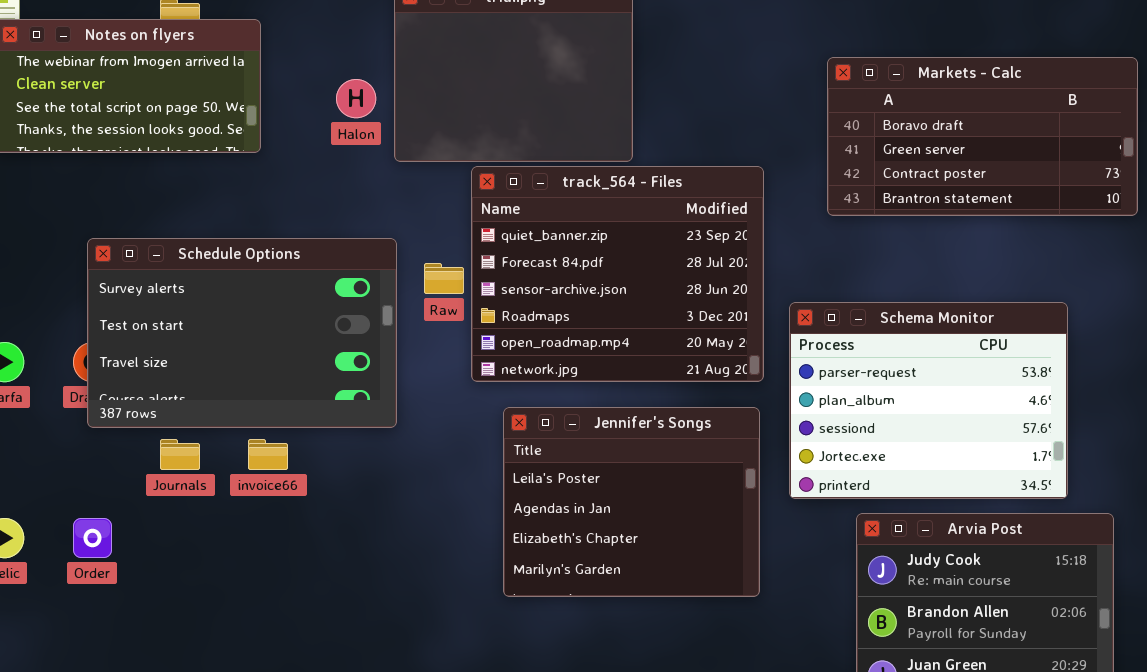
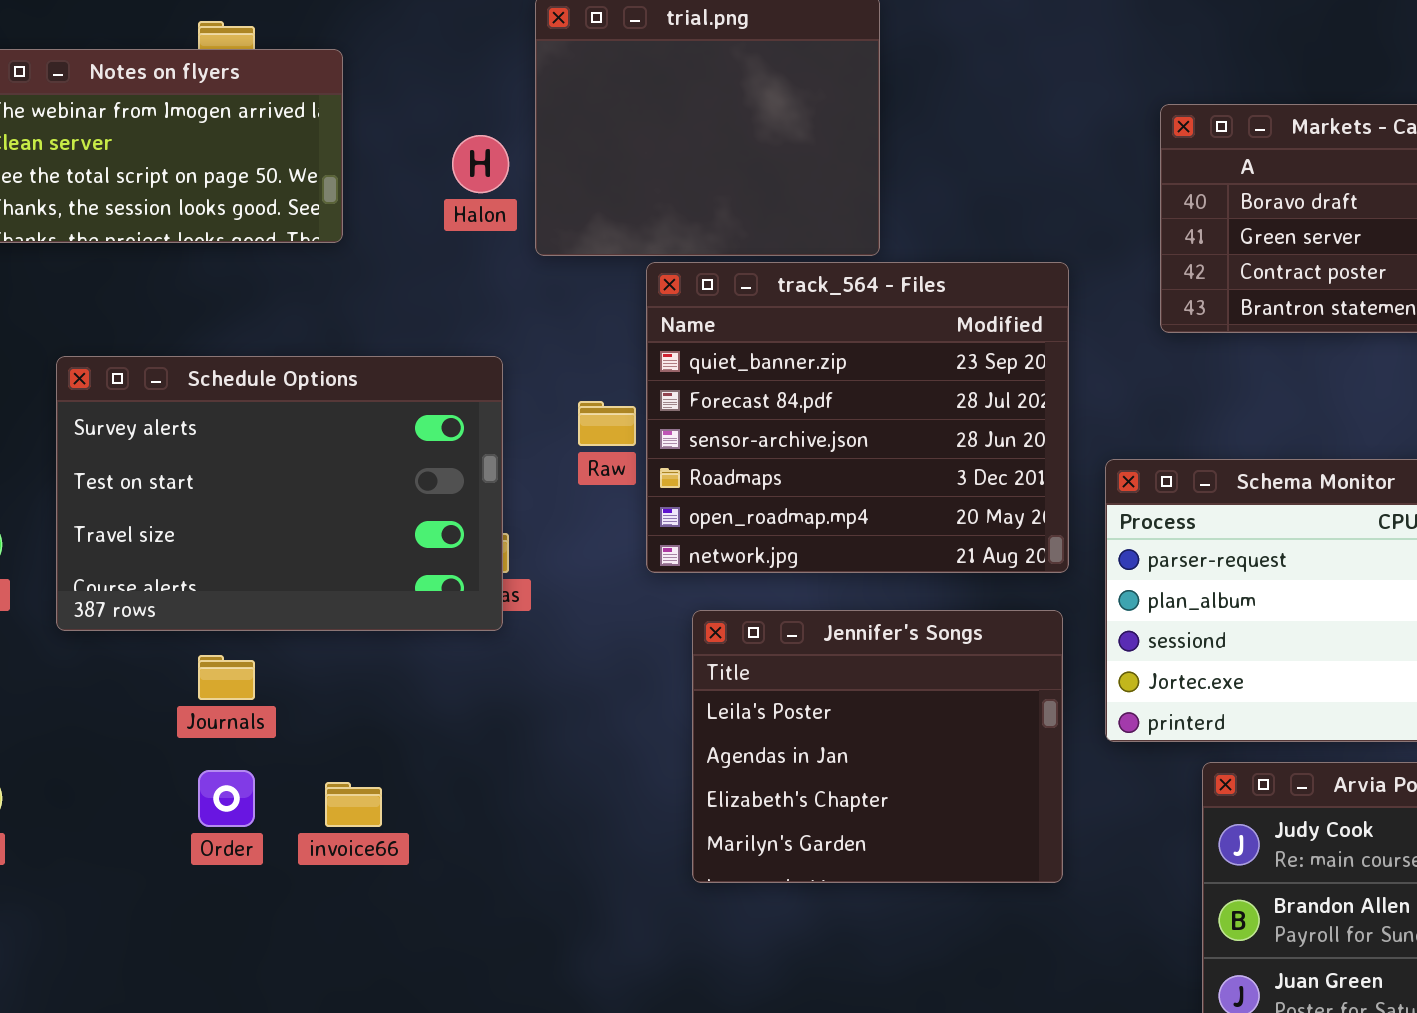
Schedule Options: [87,238,397,428] -> [56,356,503,631], moved
invoice66: [248,439,288,470] -> [325,782,382,827], moved
Order: [73,518,112,558] -> [198,770,255,827], moved

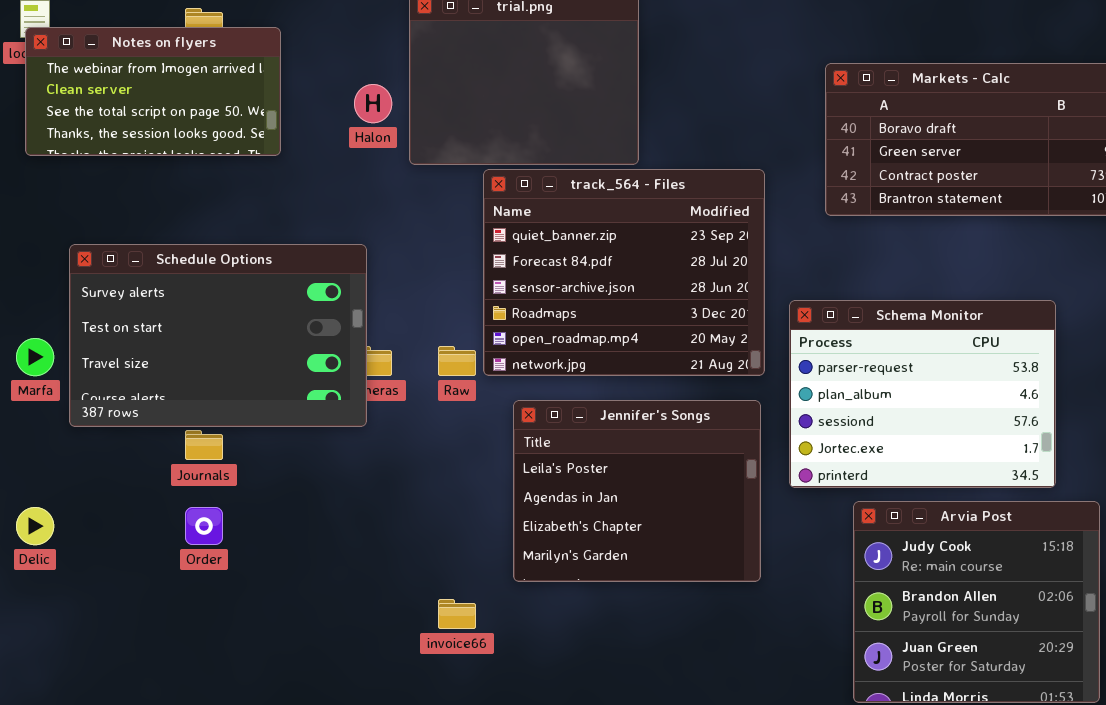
Schedule Options: [56,356,503,631] -> [69,244,367,427], moved
Raw: [578,401,636,446] -> [438,346,476,376], moved
invoice66: [325,782,382,827] -> [438,599,476,629], moved

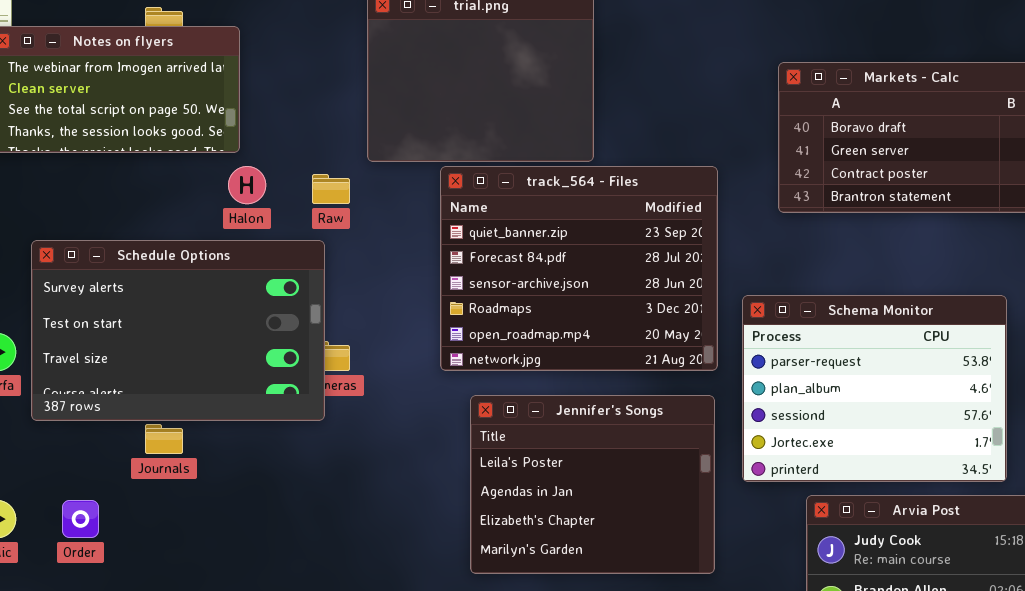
Halon: [354,84,392,123] -> [228,166,266,204], moved
Raw: [438,346,476,376] -> [312,174,350,204], moved
Order: [185,507,223,545] -> [62,500,99,538], moved

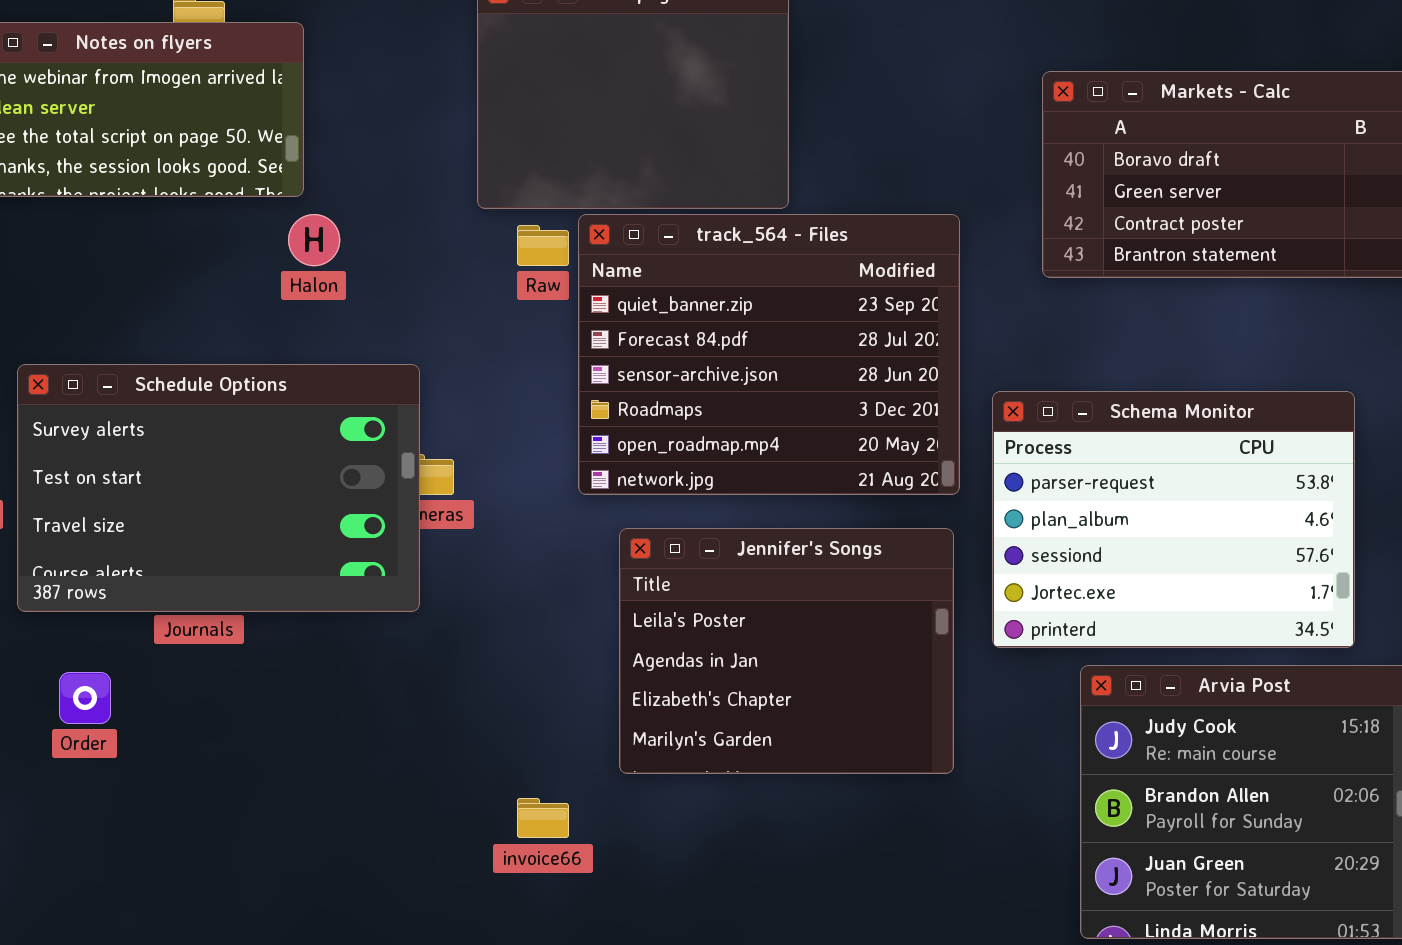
Raw: [312,174,350,204] -> [517,225,569,266], moved
Schedule Options: [31,240,325,421] -> [17,364,420,612], moved

